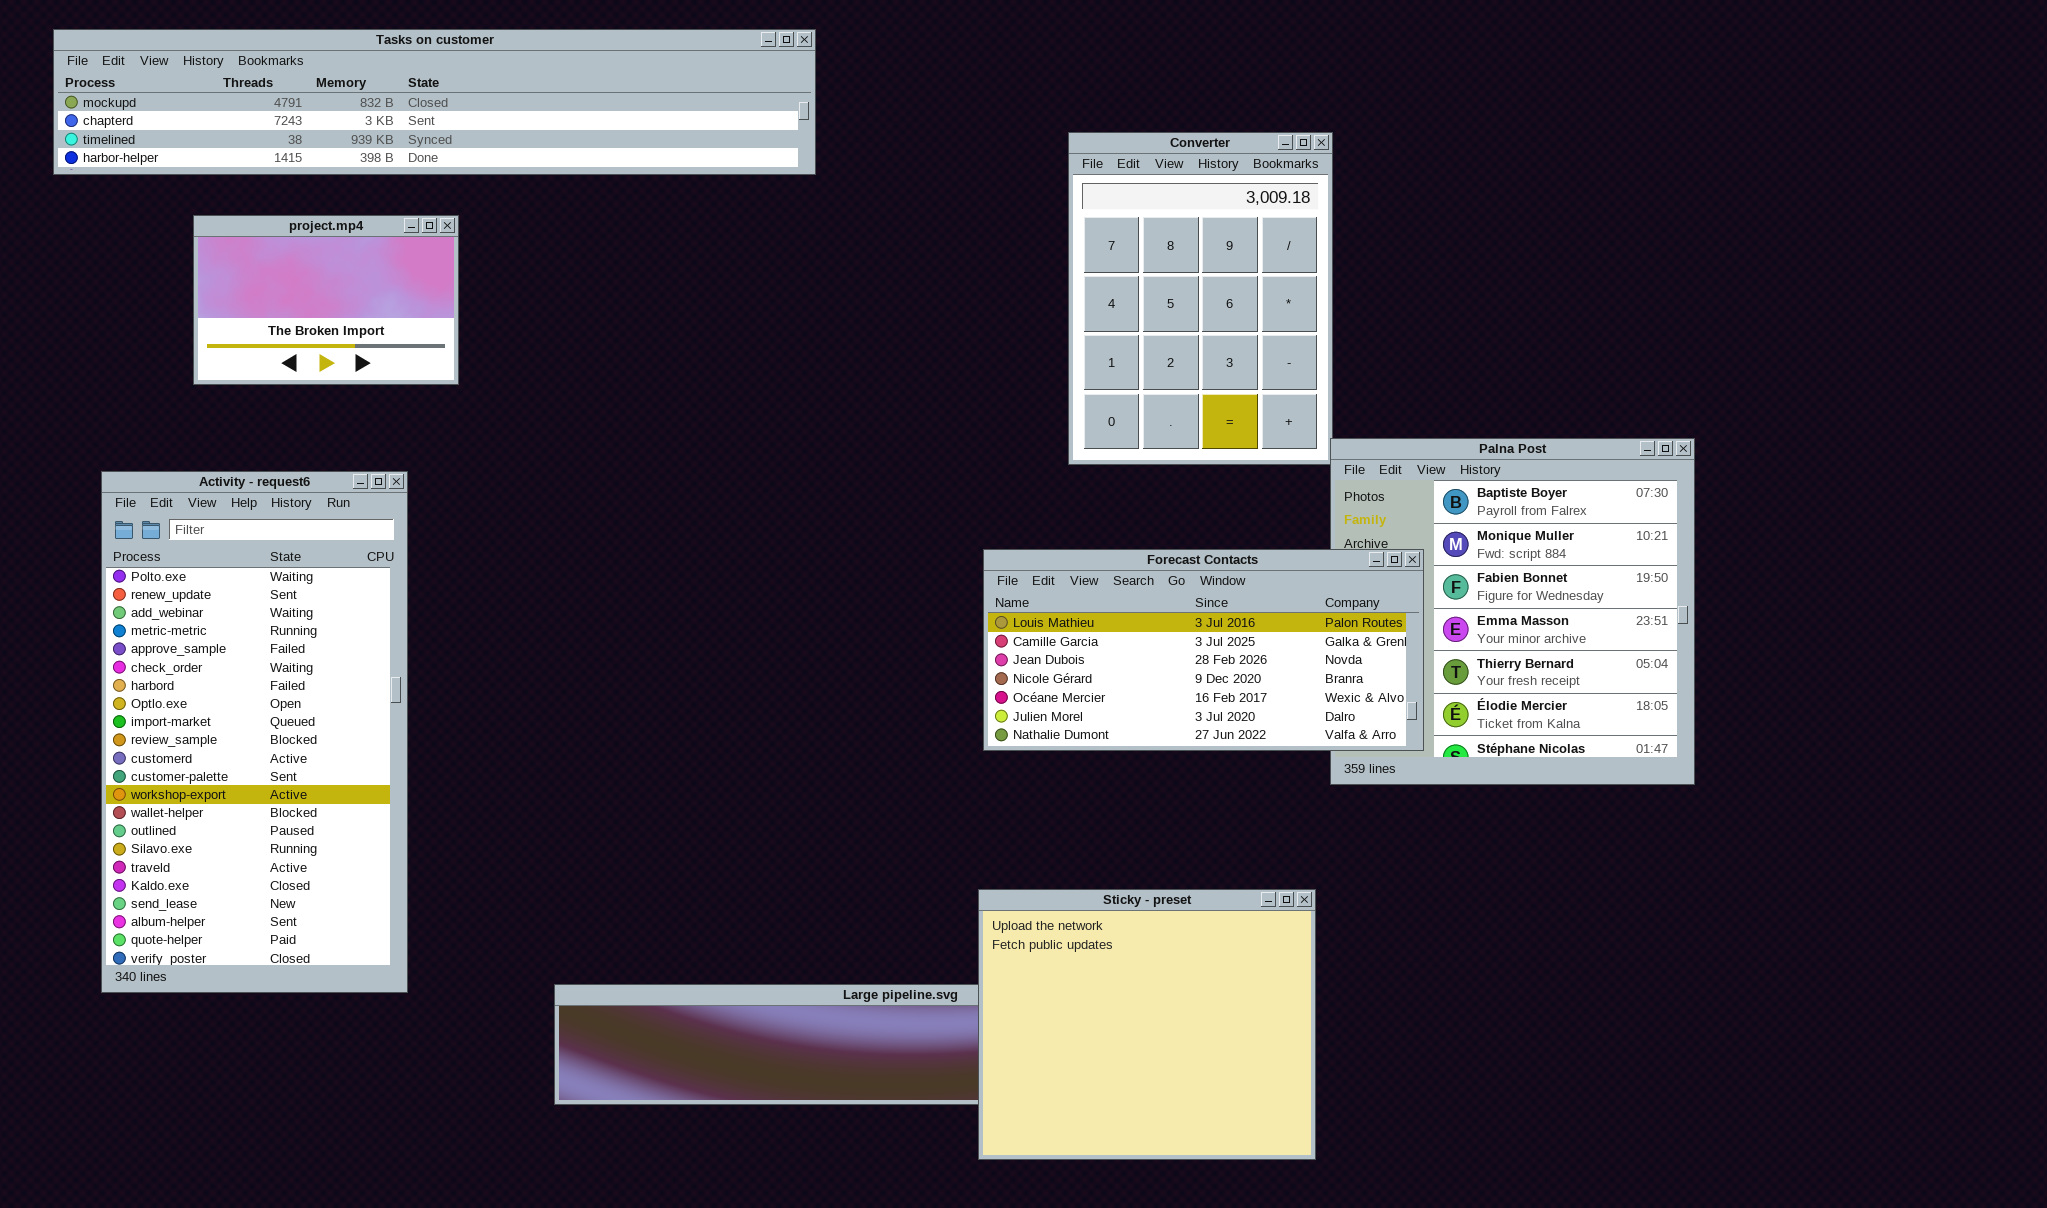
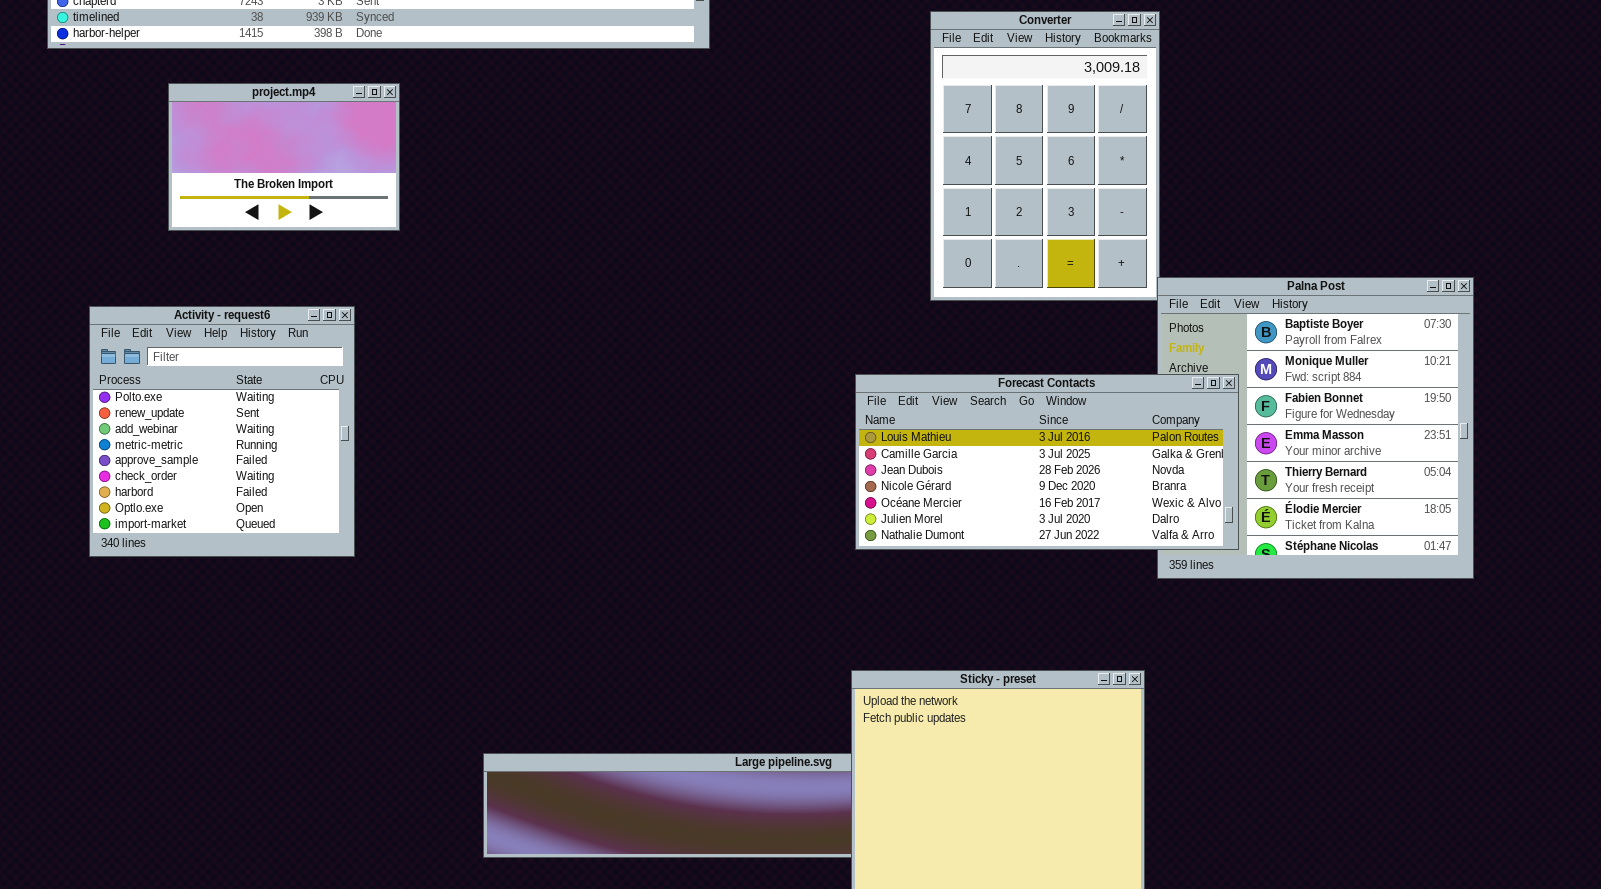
Activity - request6: [101,471,408,993] -> [89,306,355,557], resized

